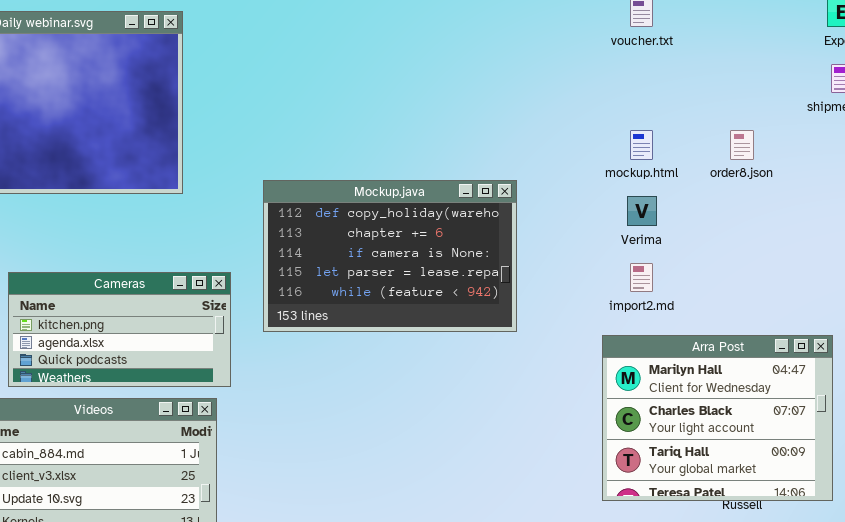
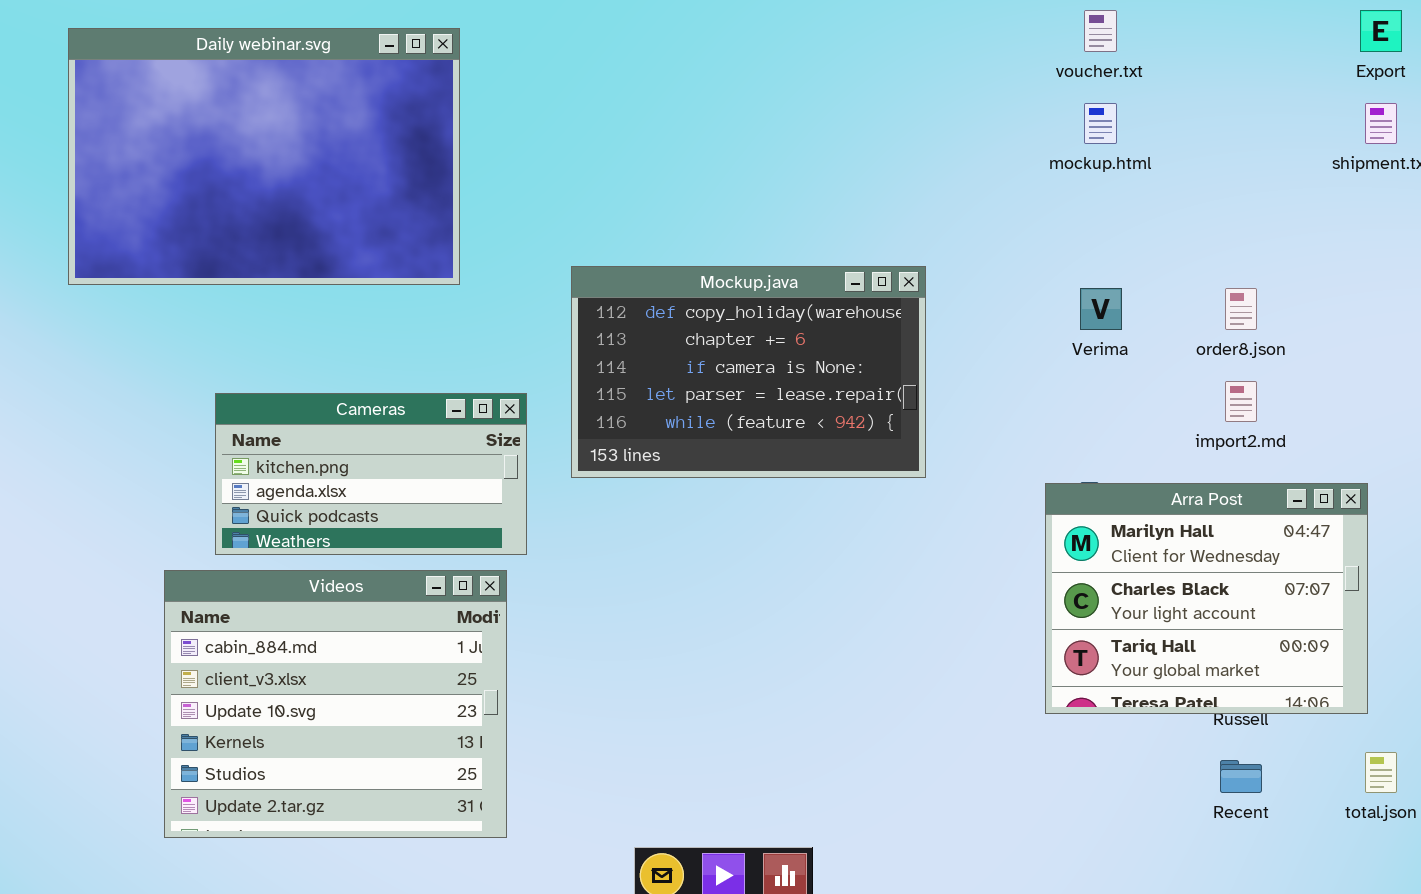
mockup.html: [630,130,653,160] -> [1084,103,1117,144], moved
order8.json: [730,130,754,160] -> [1225,288,1257,330], moved
import2.md: [630,263,653,292] -> [1225,381,1257,422], moved

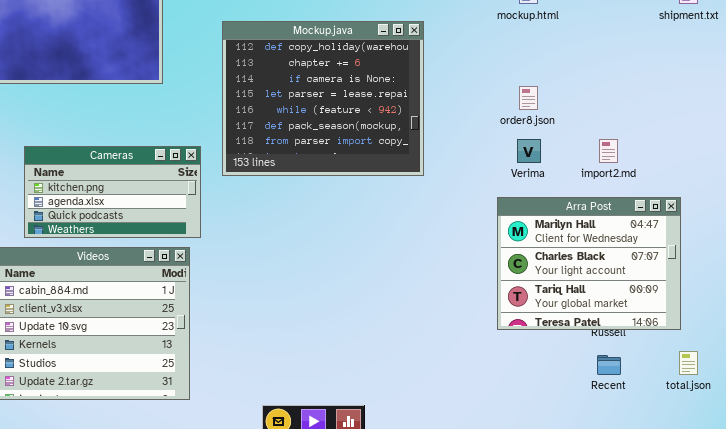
Mockup.java: [571,266,926,478] -> [222,21,424,176], moved, resized
Verima: [1080,288,1122,330] -> [517,139,541,163], moved
order8.json: [1225,288,1257,330] -> [519,86,538,110], moved

